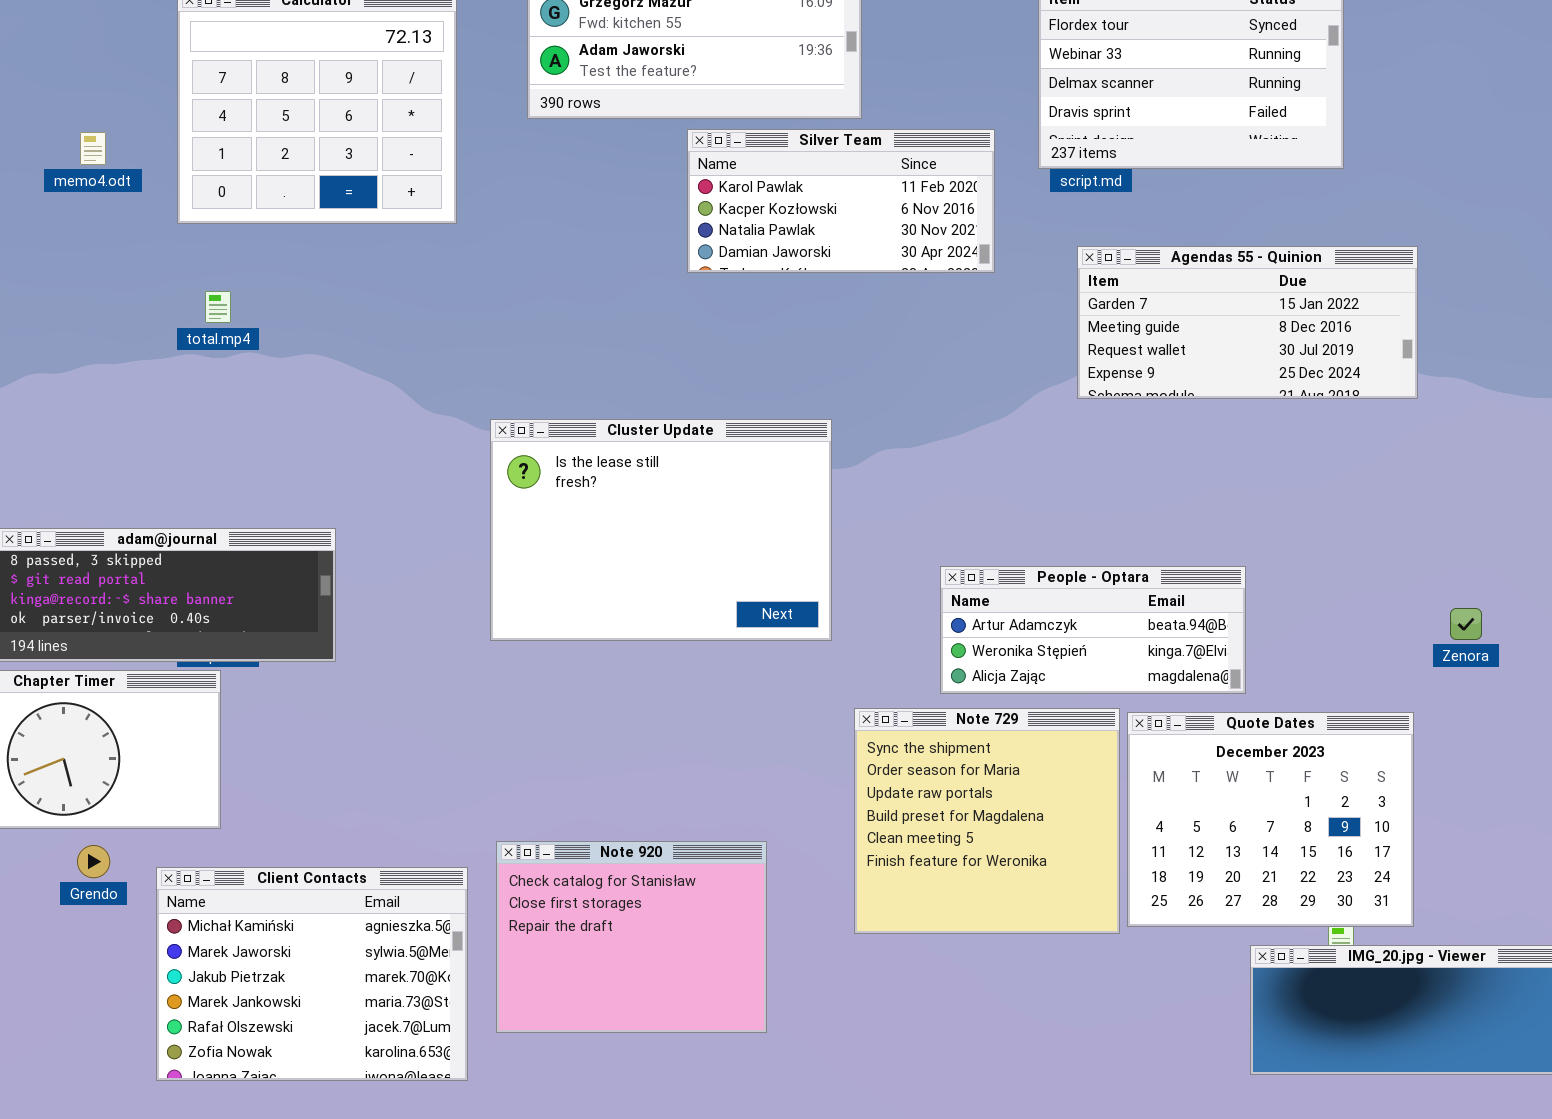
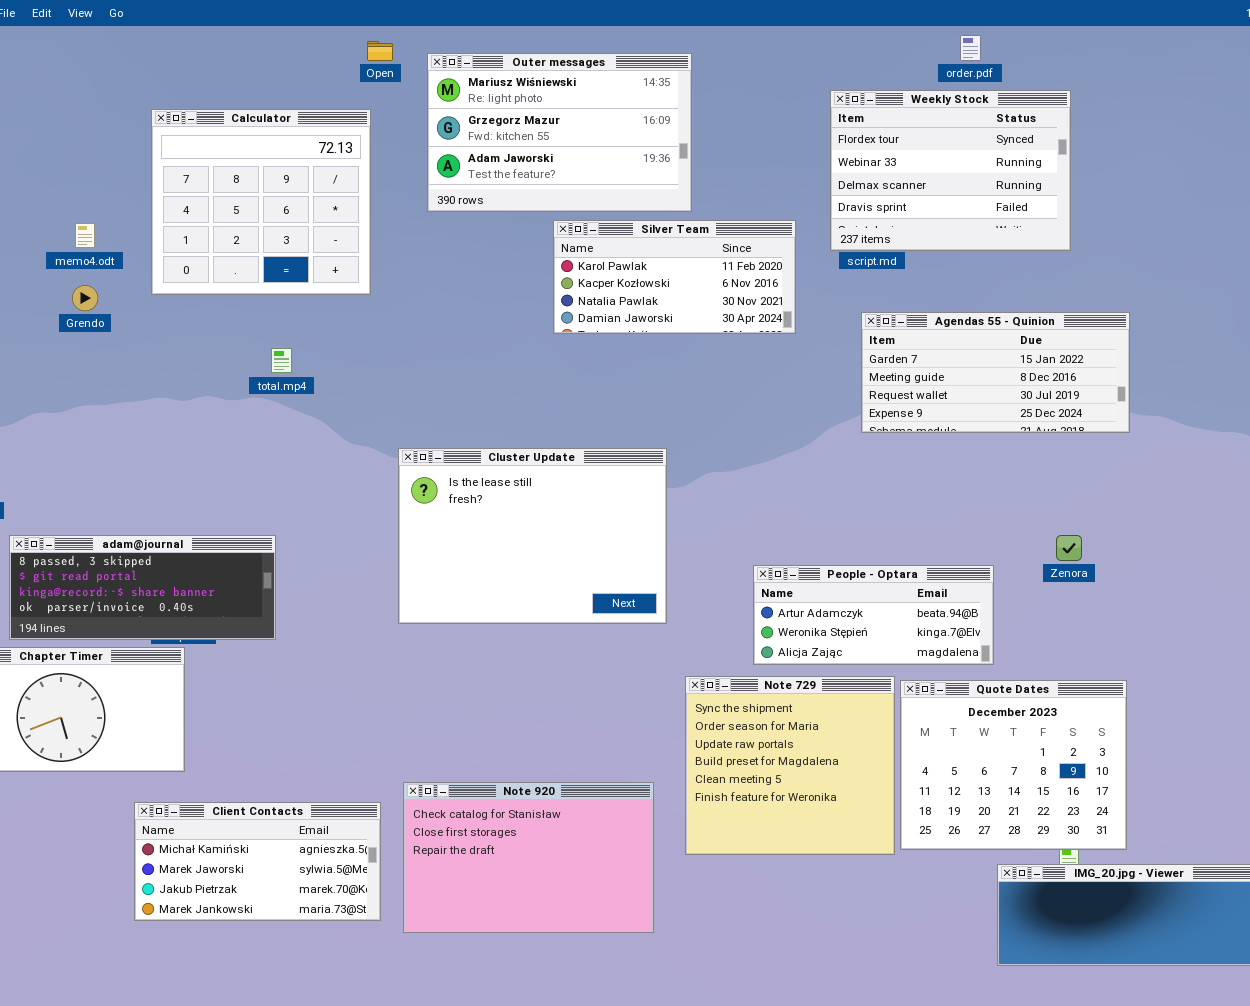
total.mp4: [205,291,231,323] -> [271,348,292,373], moved
Zenora: [1450,608,1482,640] -> [1056,535,1082,561], moved
Note 920: [496,841,767,1033] -> [403,782,654,933], resized
Grendo: [77,845,110,878] -> [72,285,98,311], moved
Client Contacts: [156,867,468,1081] -> [134,802,381,921], resized

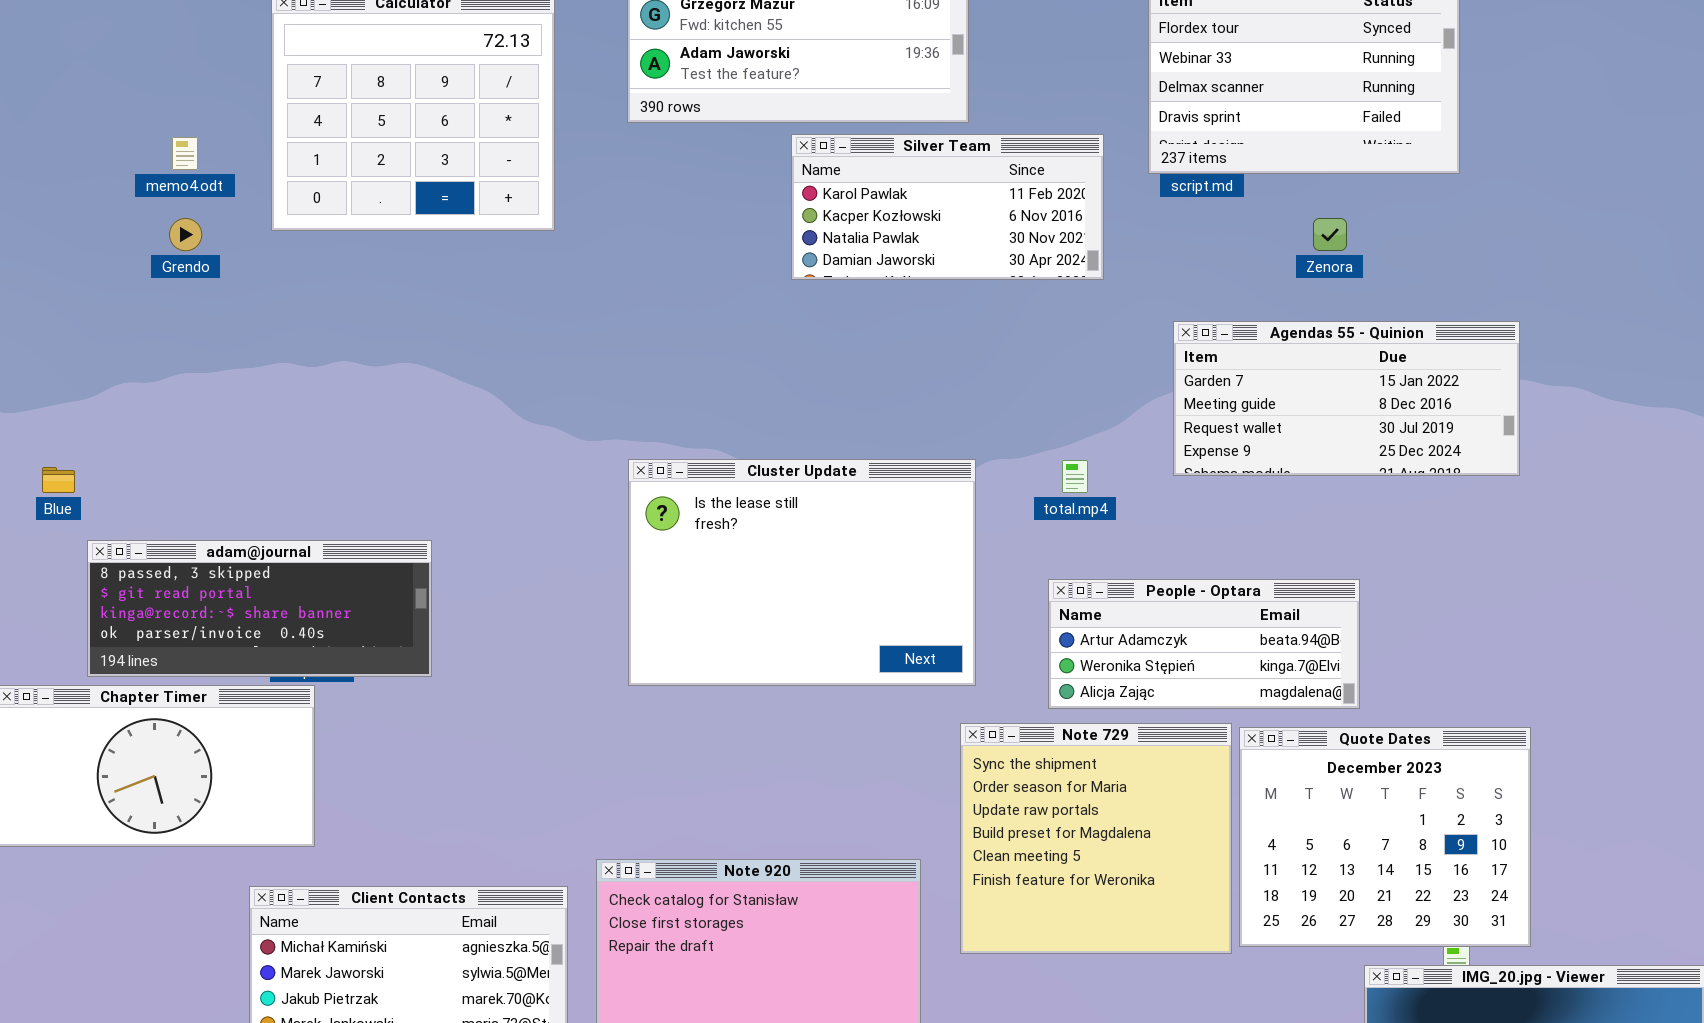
Agendas 55 - Quinion: [861,312,1130,433] -> [1173,321,1520,476], moved
total.mp4: [271,348,292,373] -> [1062,460,1088,493], moved
Cluster Update: [398,448,667,624] -> [628,459,976,686], moved
Zenora: [1056,535,1082,561] -> [1313,218,1347,251], moved

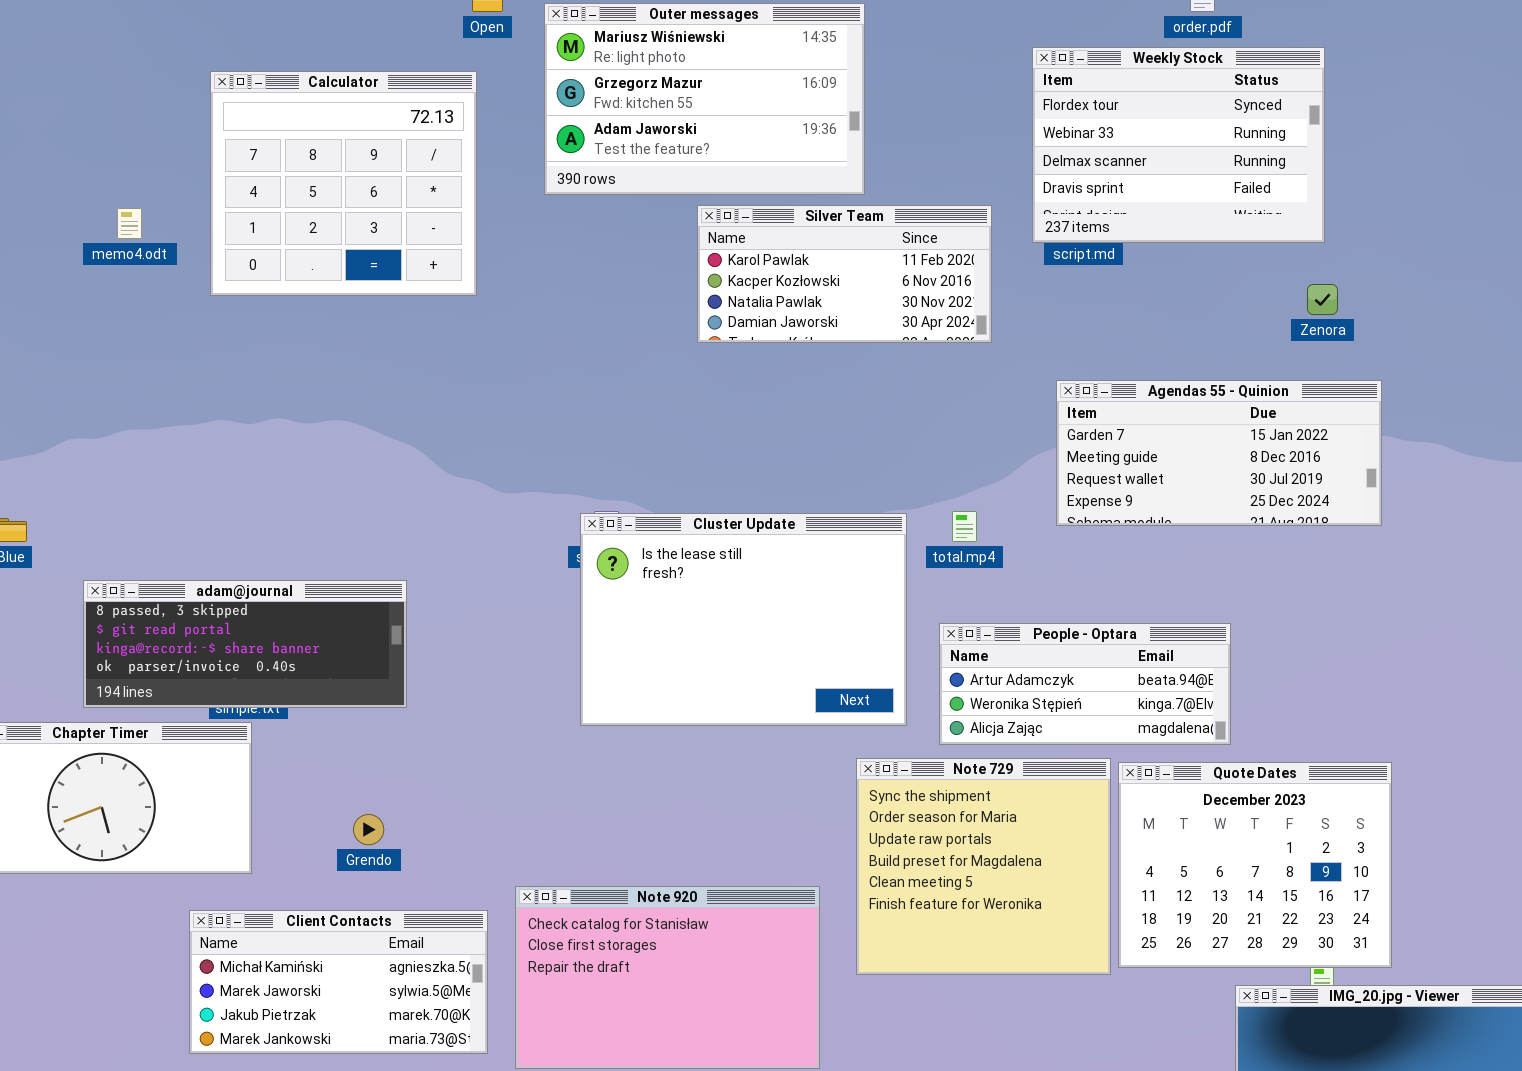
Grendo: [169,218,202,251] -> [353,814,384,845], moved
Zenora: [1313,218,1347,251] -> [1307,284,1338,315], moved
Cluster Update: [628,459,976,686] -> [580,513,907,726], moved
adam@journal: [87,540,432,677] -> [83,580,407,708], moved

